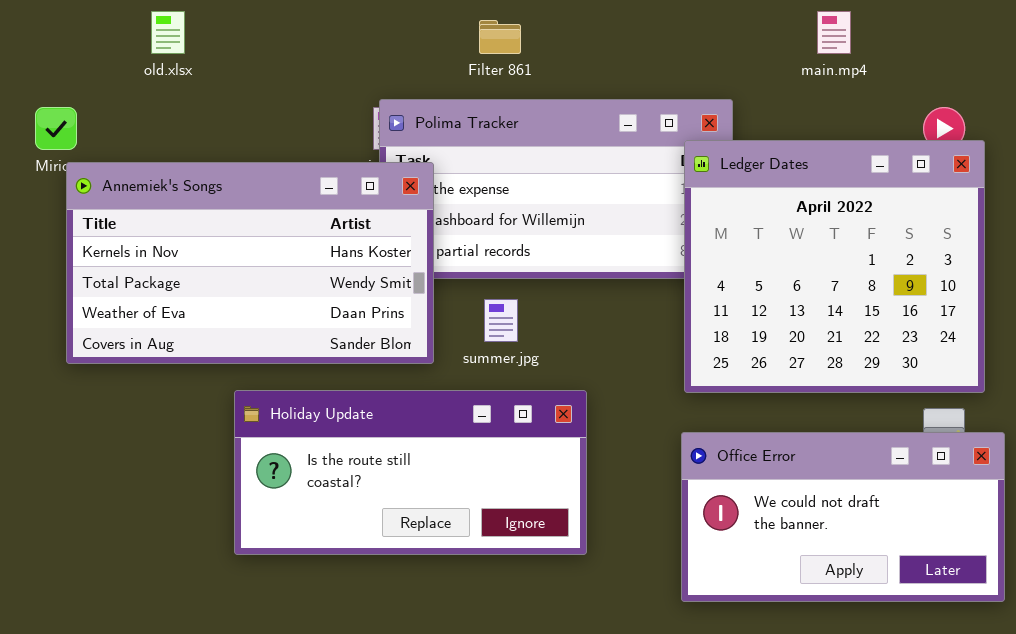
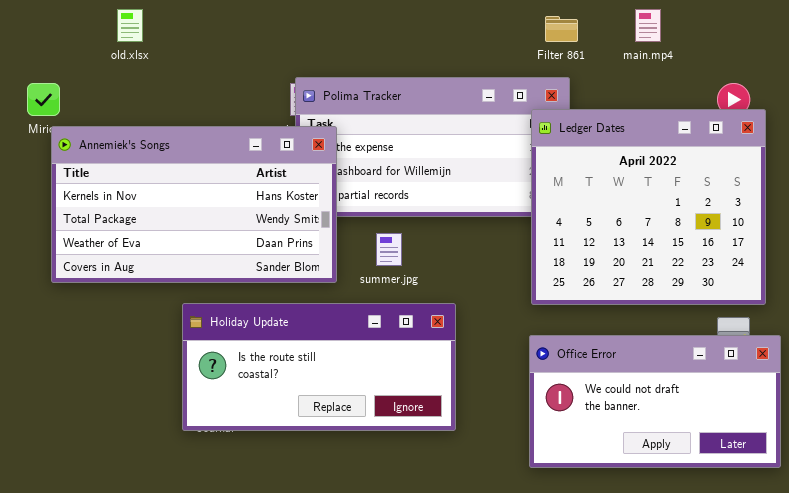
Filter 861: [479,20,521,54] -> [545,16,578,42], moved

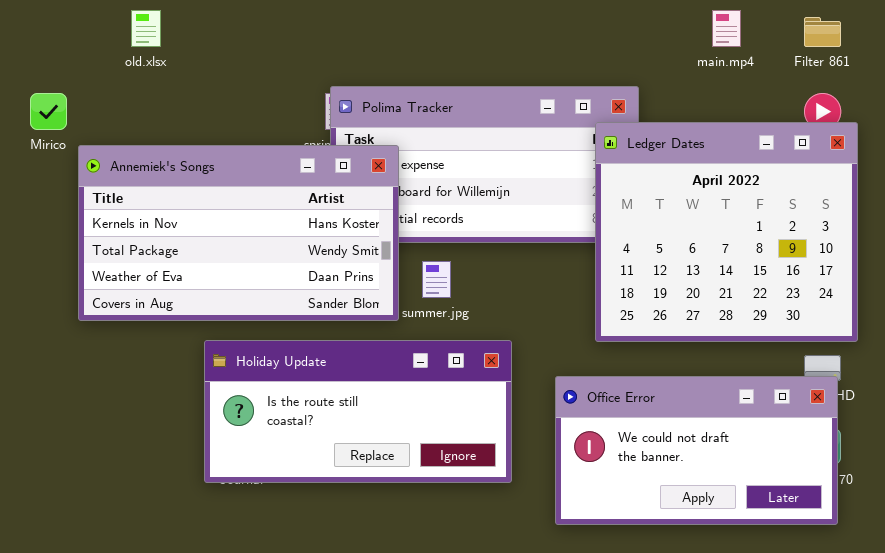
Filter 861: [545,16,578,42] -> [804,17,841,47], moved
Annemiek's Songs: [51,126,337,283] -> [78,145,399,321], moved
Office Error: [529,335,781,468] -> [555,376,838,525], moved

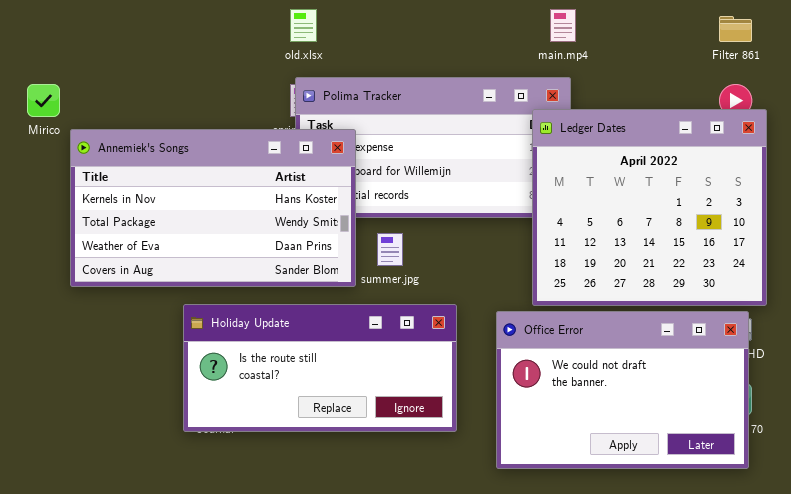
old.xlsx: [131,10,161,47] -> [290,9,317,42], moved
main.mp4: [712,10,741,47] -> [550,9,576,42], moved
Office Error: [555,376,838,525] -> [496,311,749,469], resized

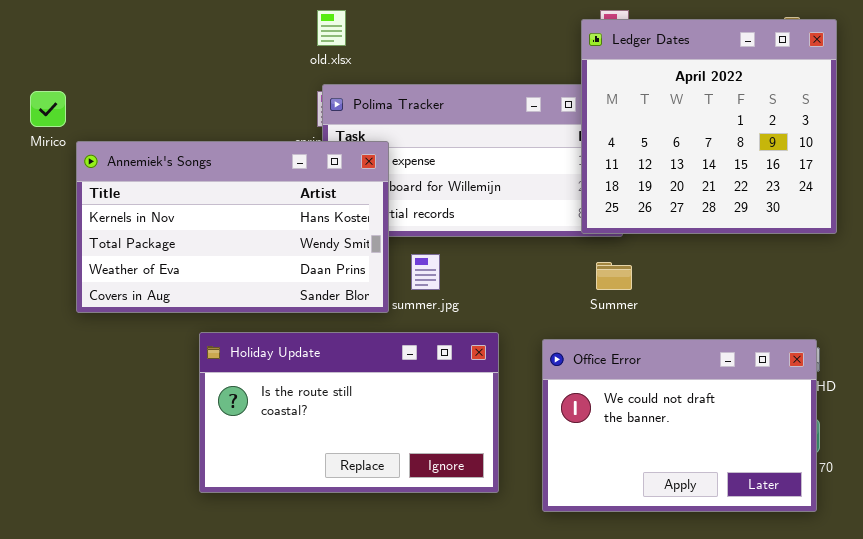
Ledger Dates: [532,109,767,306] -> [581,19,837,234], moved
Holiday Update: [183,304,457,432] -> [199,332,499,493], resized

